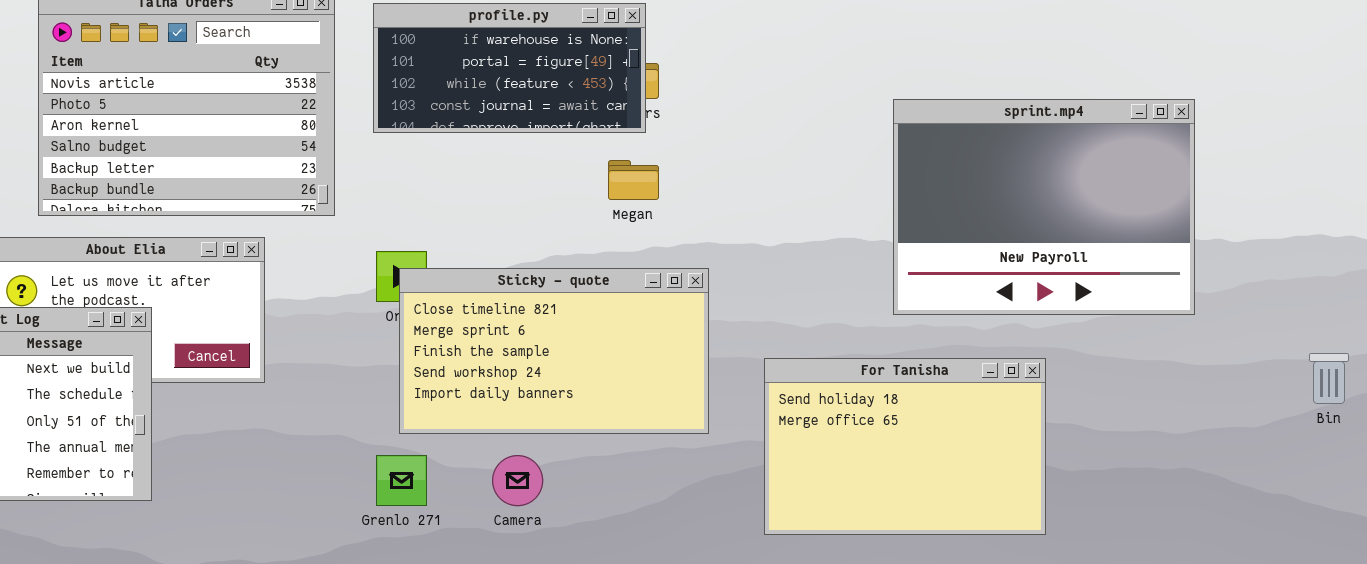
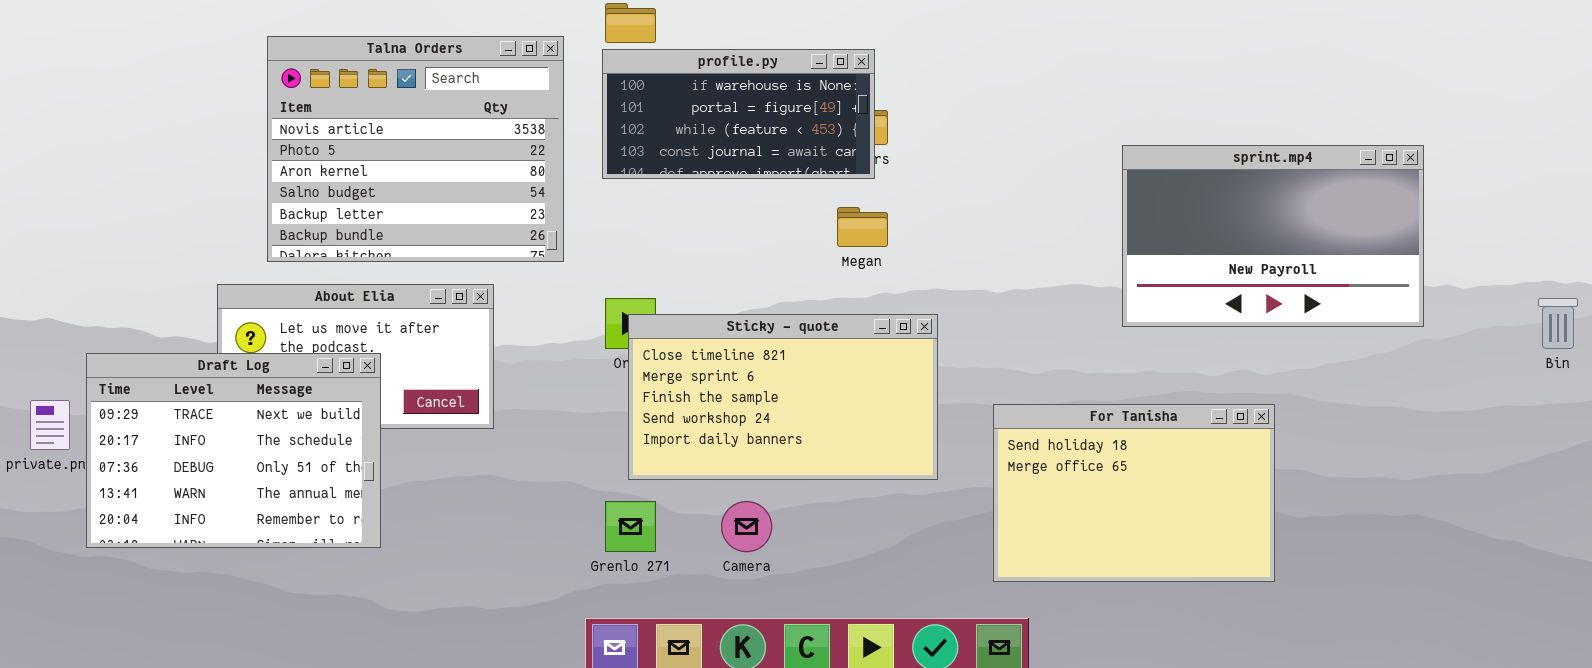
sprint.mp4: [893,99,1195,315] -> [1122,145,1424,327], resized
Bin: [1309,353,1349,404] -> [1538,298,1578,349], moved

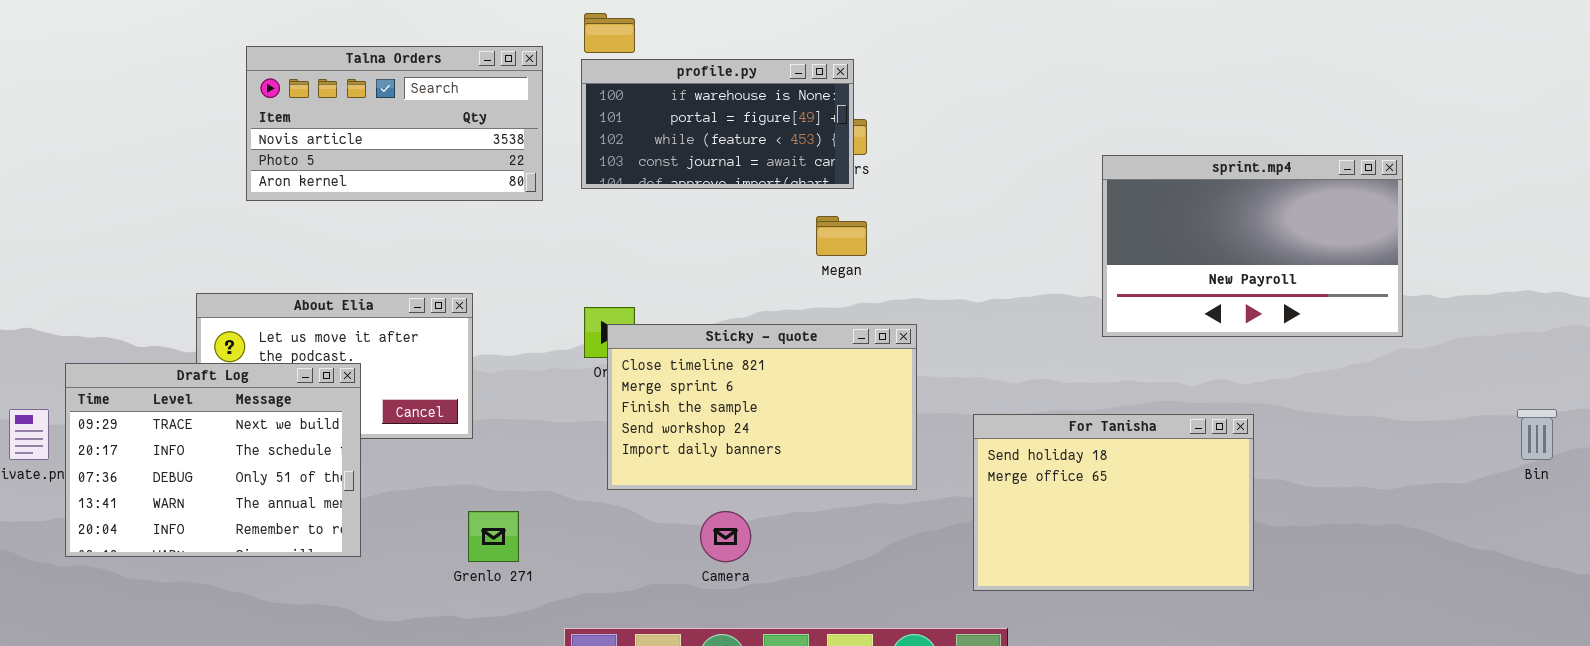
Talna Orders: [267,36,564,262] -> [246,46,543,201], resized
Bin: [1538,298,1578,349] -> [1517,409,1557,460], moved
Grenlo 271: [605,501,656,552] -> [468,511,519,562], moved

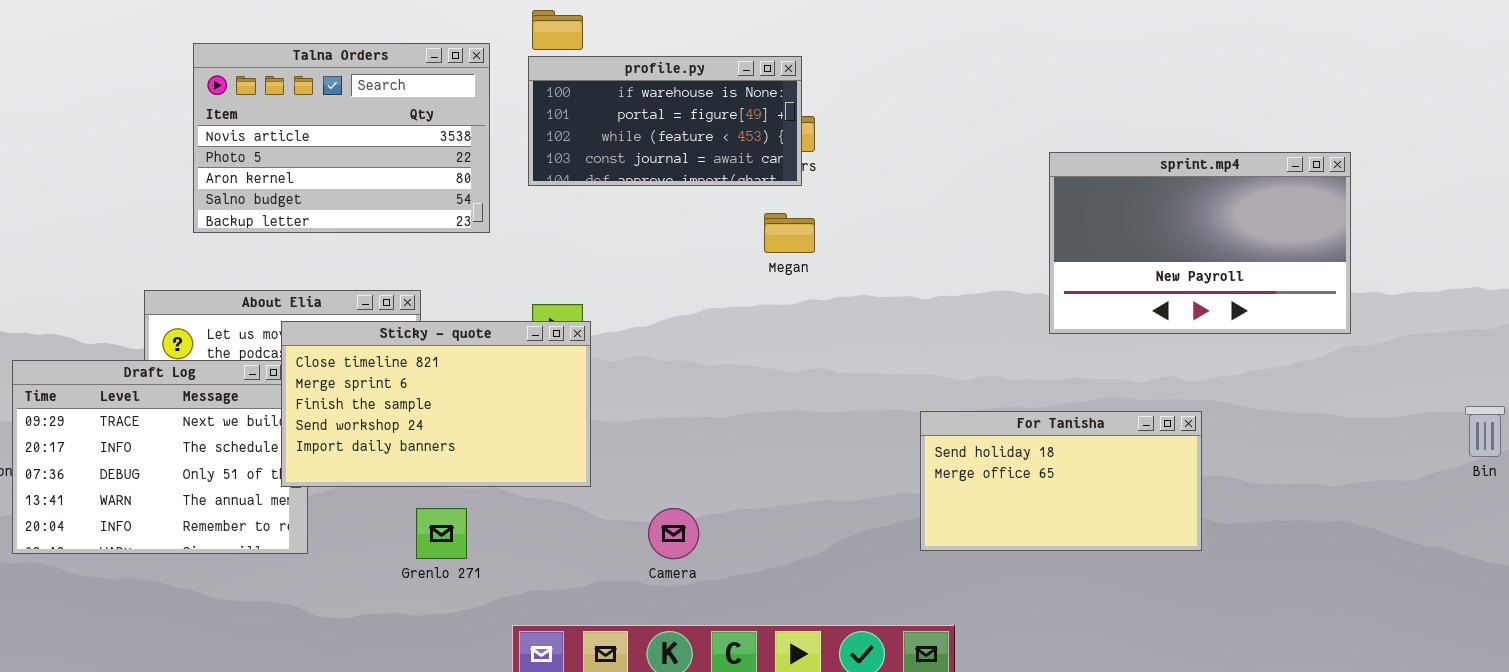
Talna Orders: [246,46,543,201] -> [193,43,490,233], resized
Sticky - quote: [607,324,917,490] -> [281,321,591,487], moved
For Tanisha: [973,414,1254,591] -> [920,411,1202,551], resized

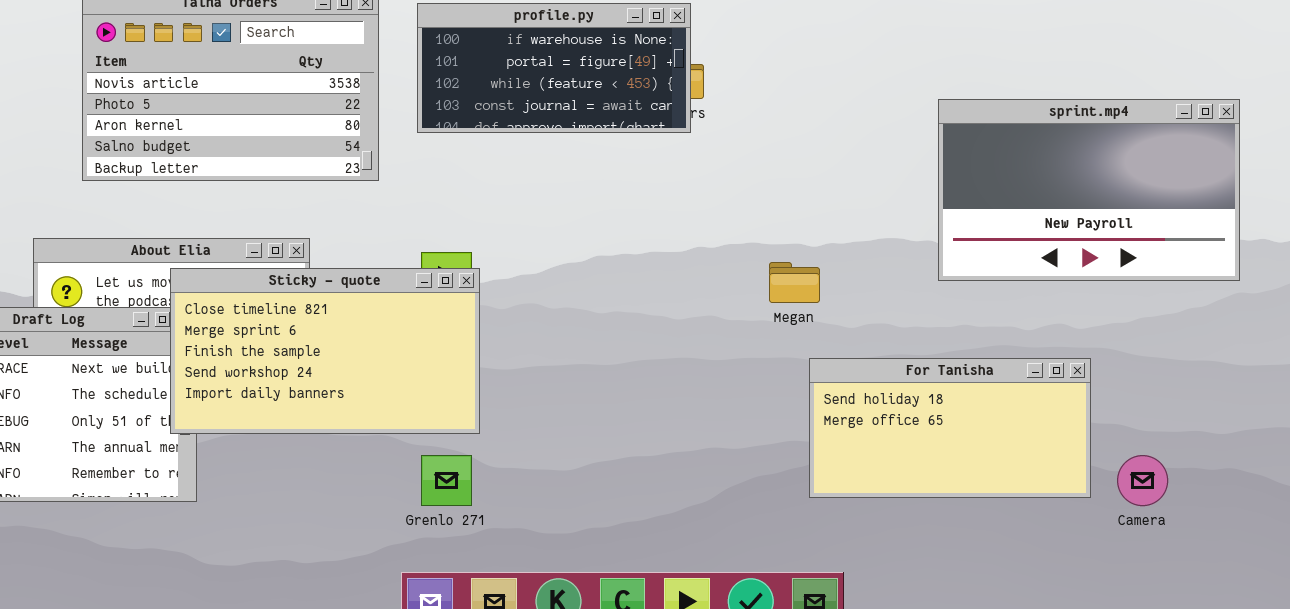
Megan: [764,213,815,253] -> [769,262,820,303], moved
Grenlo 271: [416,508,467,559] -> [421,455,472,506], moved
Camera: [648,508,699,559] -> [1117,455,1168,506], moved

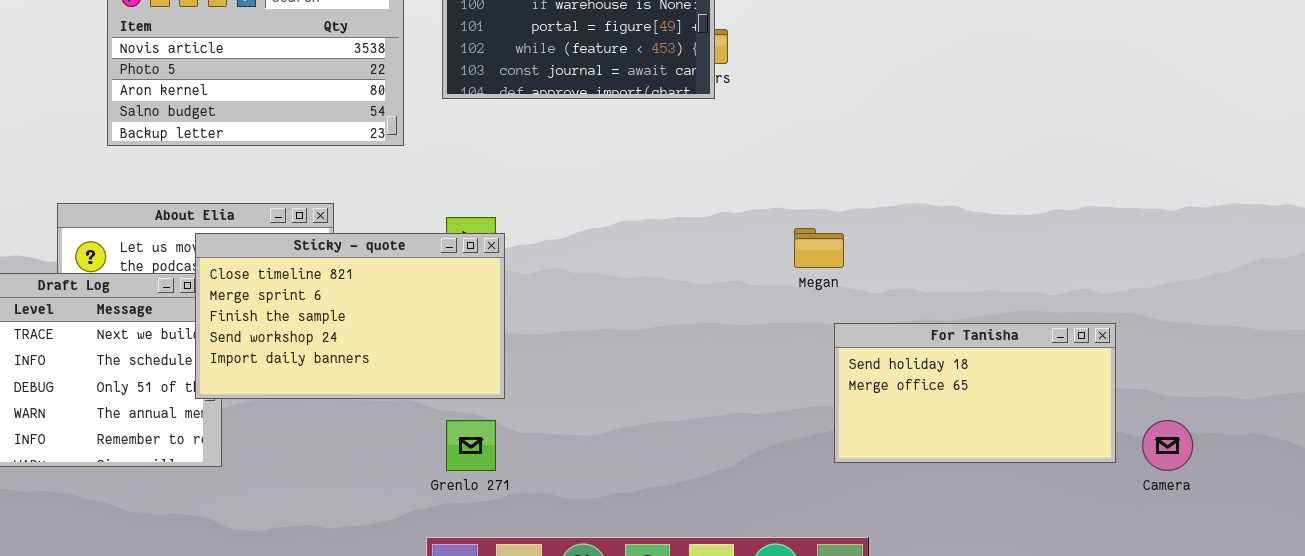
sprint.mp4: [938,99,1240,281] -> none, closed

